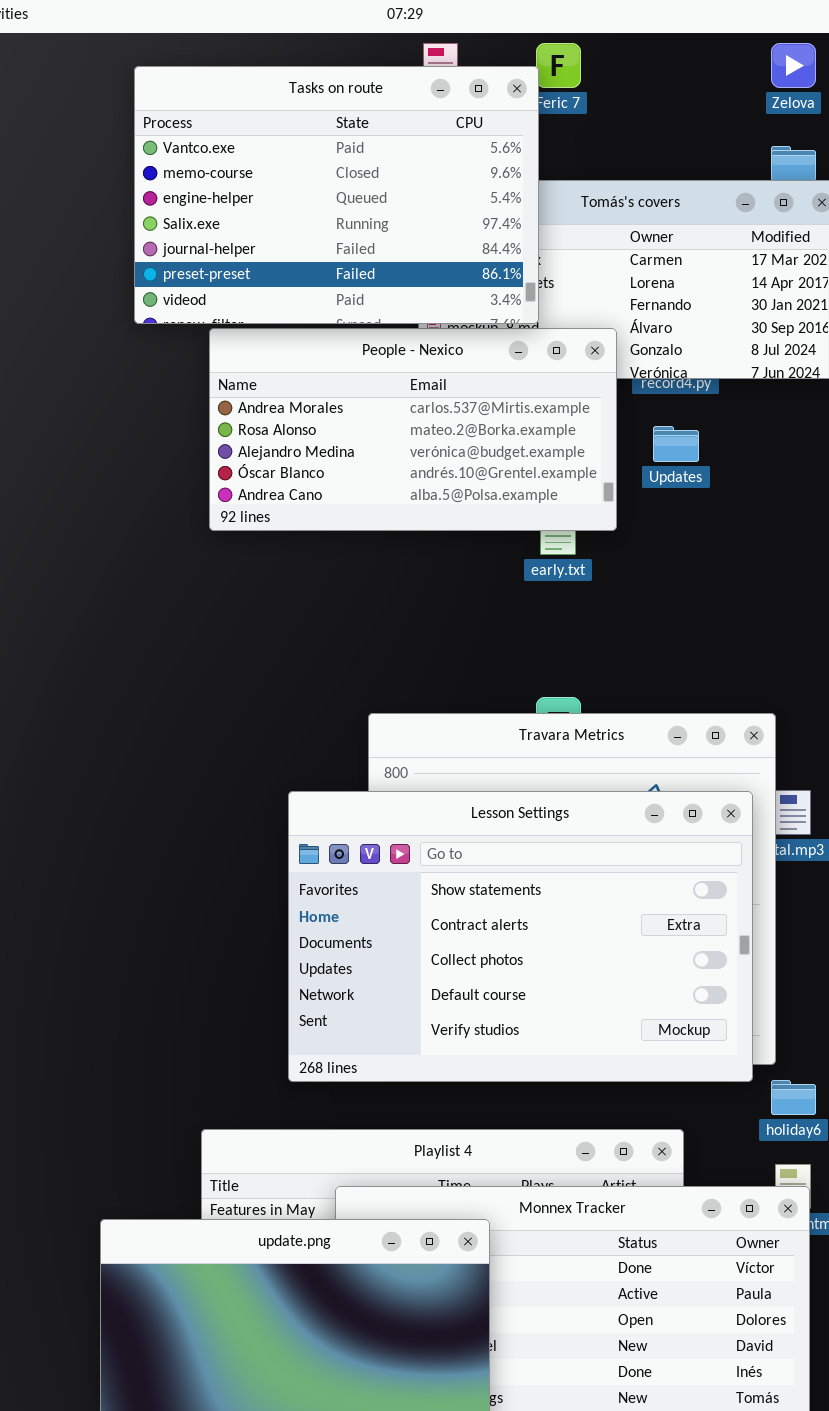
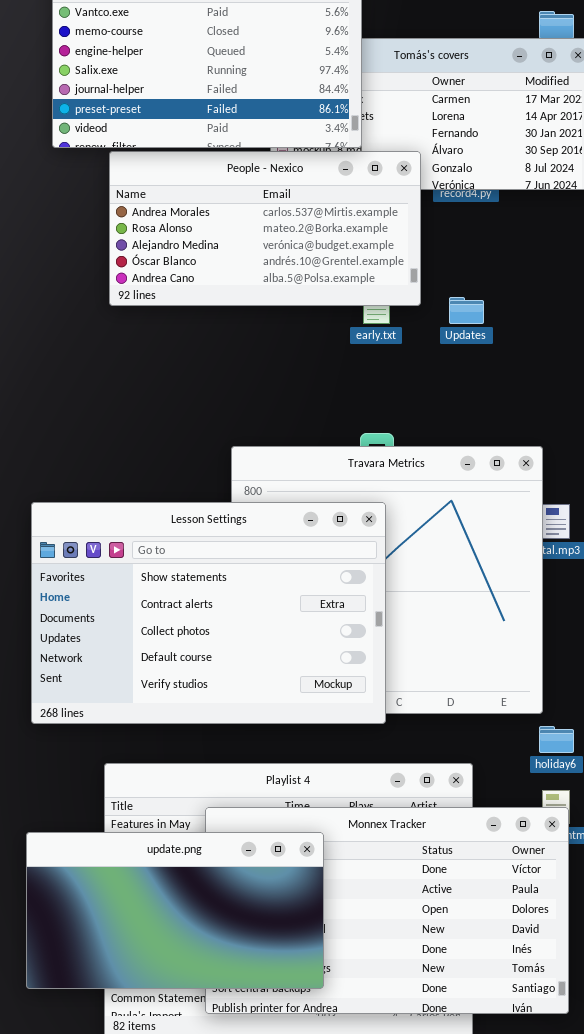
Updates: [653,426,699,462] -> [449,297,484,324], moved
Lesson Settings: [288,791,753,1082] -> [31,502,386,724], moved

